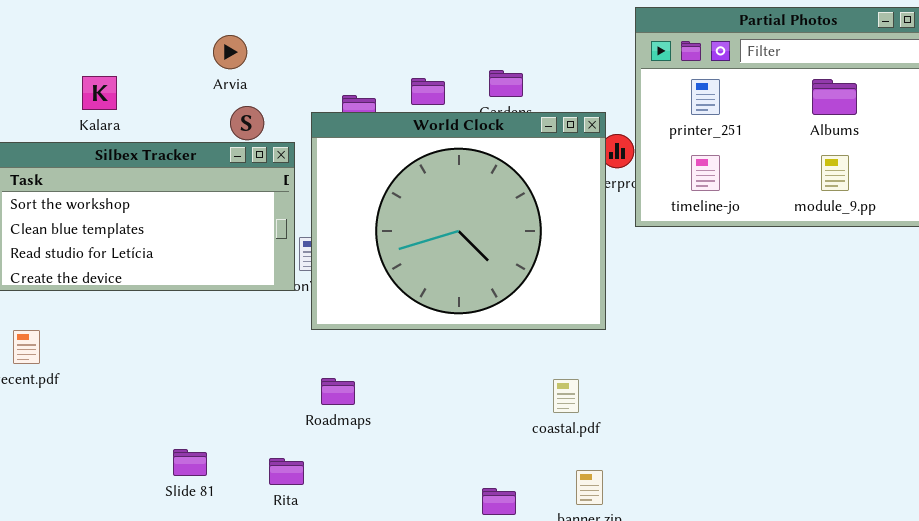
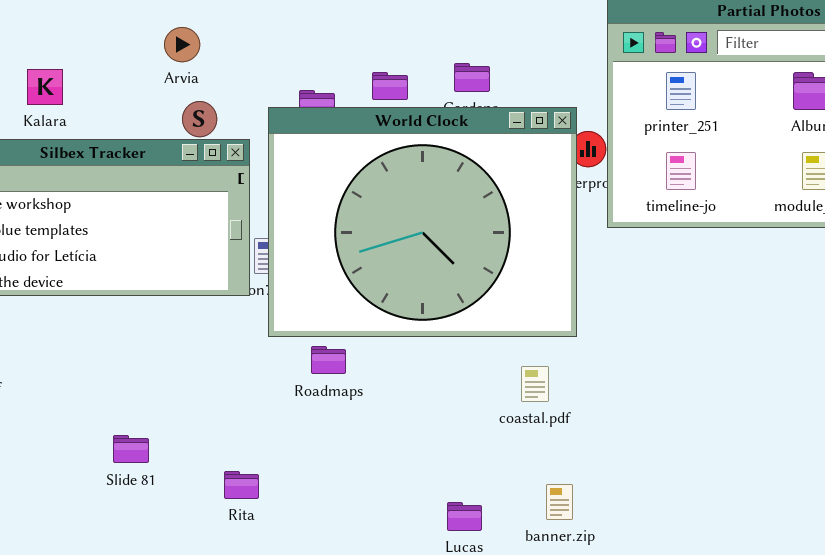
Roadmaps: [321,378,355,405] -> [311,346,346,374], moved
coastal.pdf: [553,379,579,413] -> [521,366,549,402], moved
Slide 81: [173,449,207,476] -> [113,435,149,463], moved

